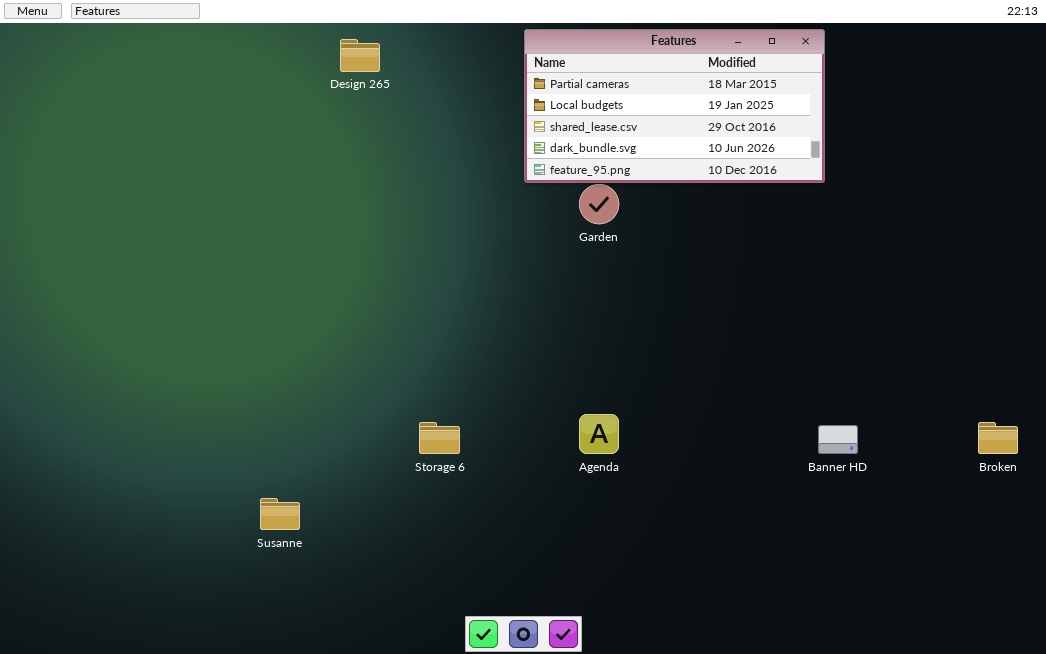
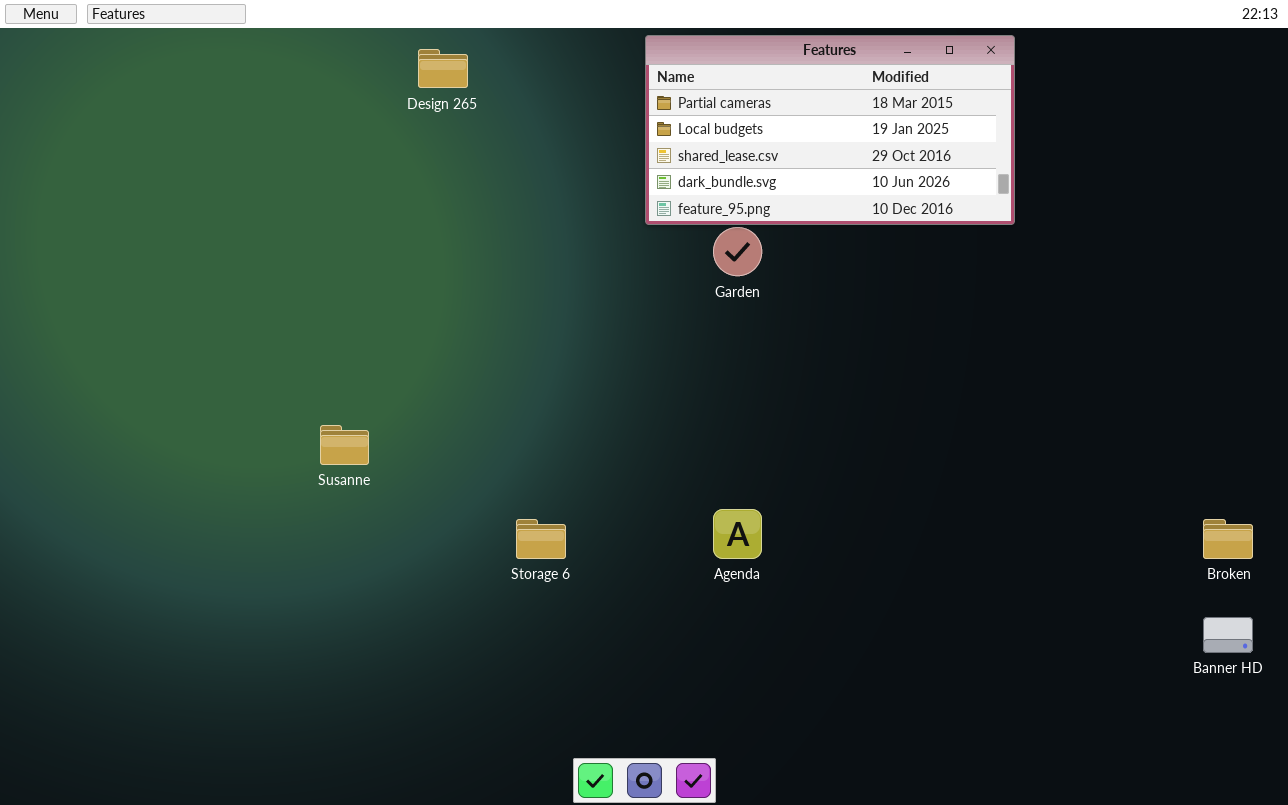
Banner HD: [818,425,858,454] -> [1203,617,1253,653], moved
Susanne: [260,498,300,530] -> [320,425,369,465], moved

